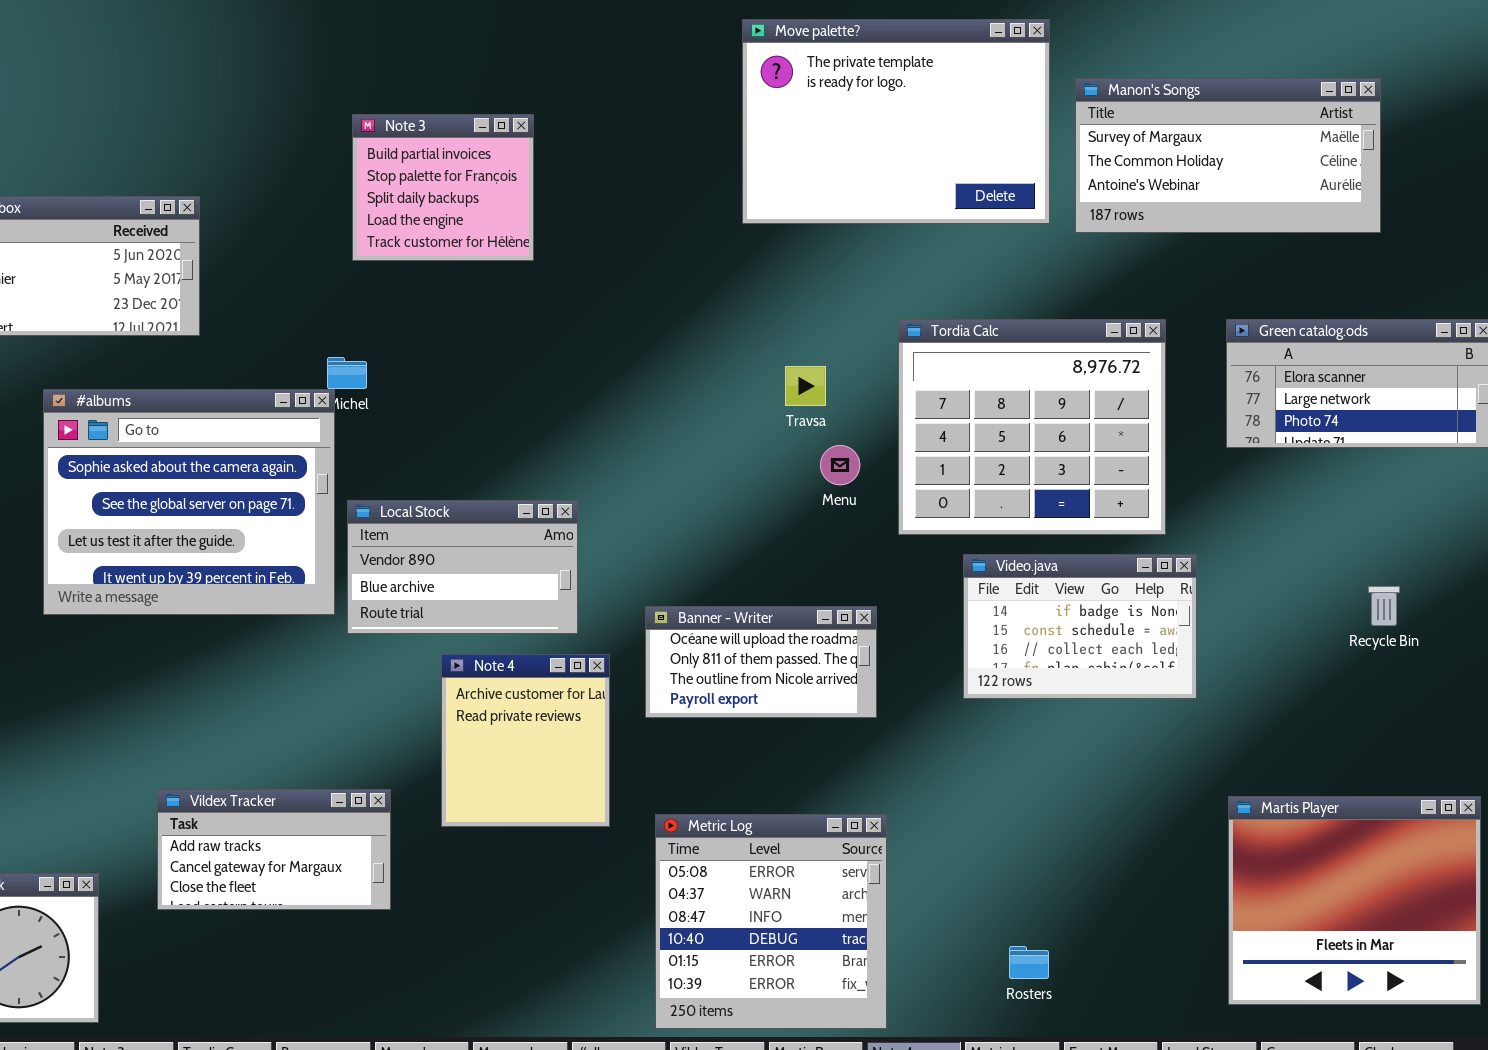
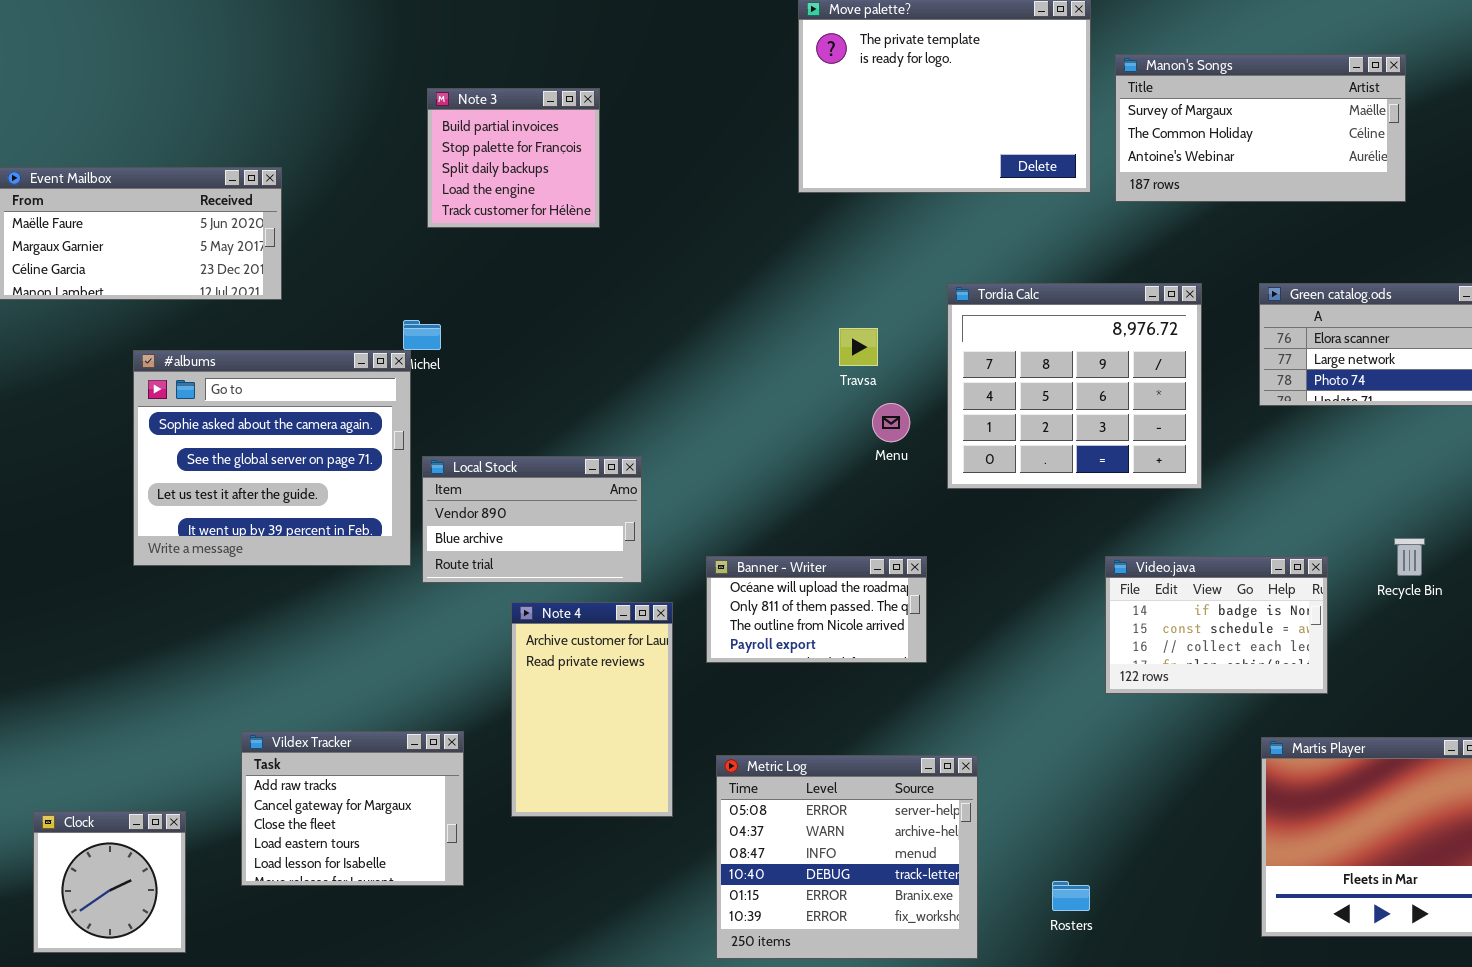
Video.java: [963,554,1197,699] -> [1105,556,1328,694], moved
Note 4: [441,654,610,827] -> [511,602,673,817], resized
Vildex Tracker: [157,789,391,910] -> [241,731,464,886], resized
Metric Log: [655,814,887,1029] -> [716,755,978,959], resized

